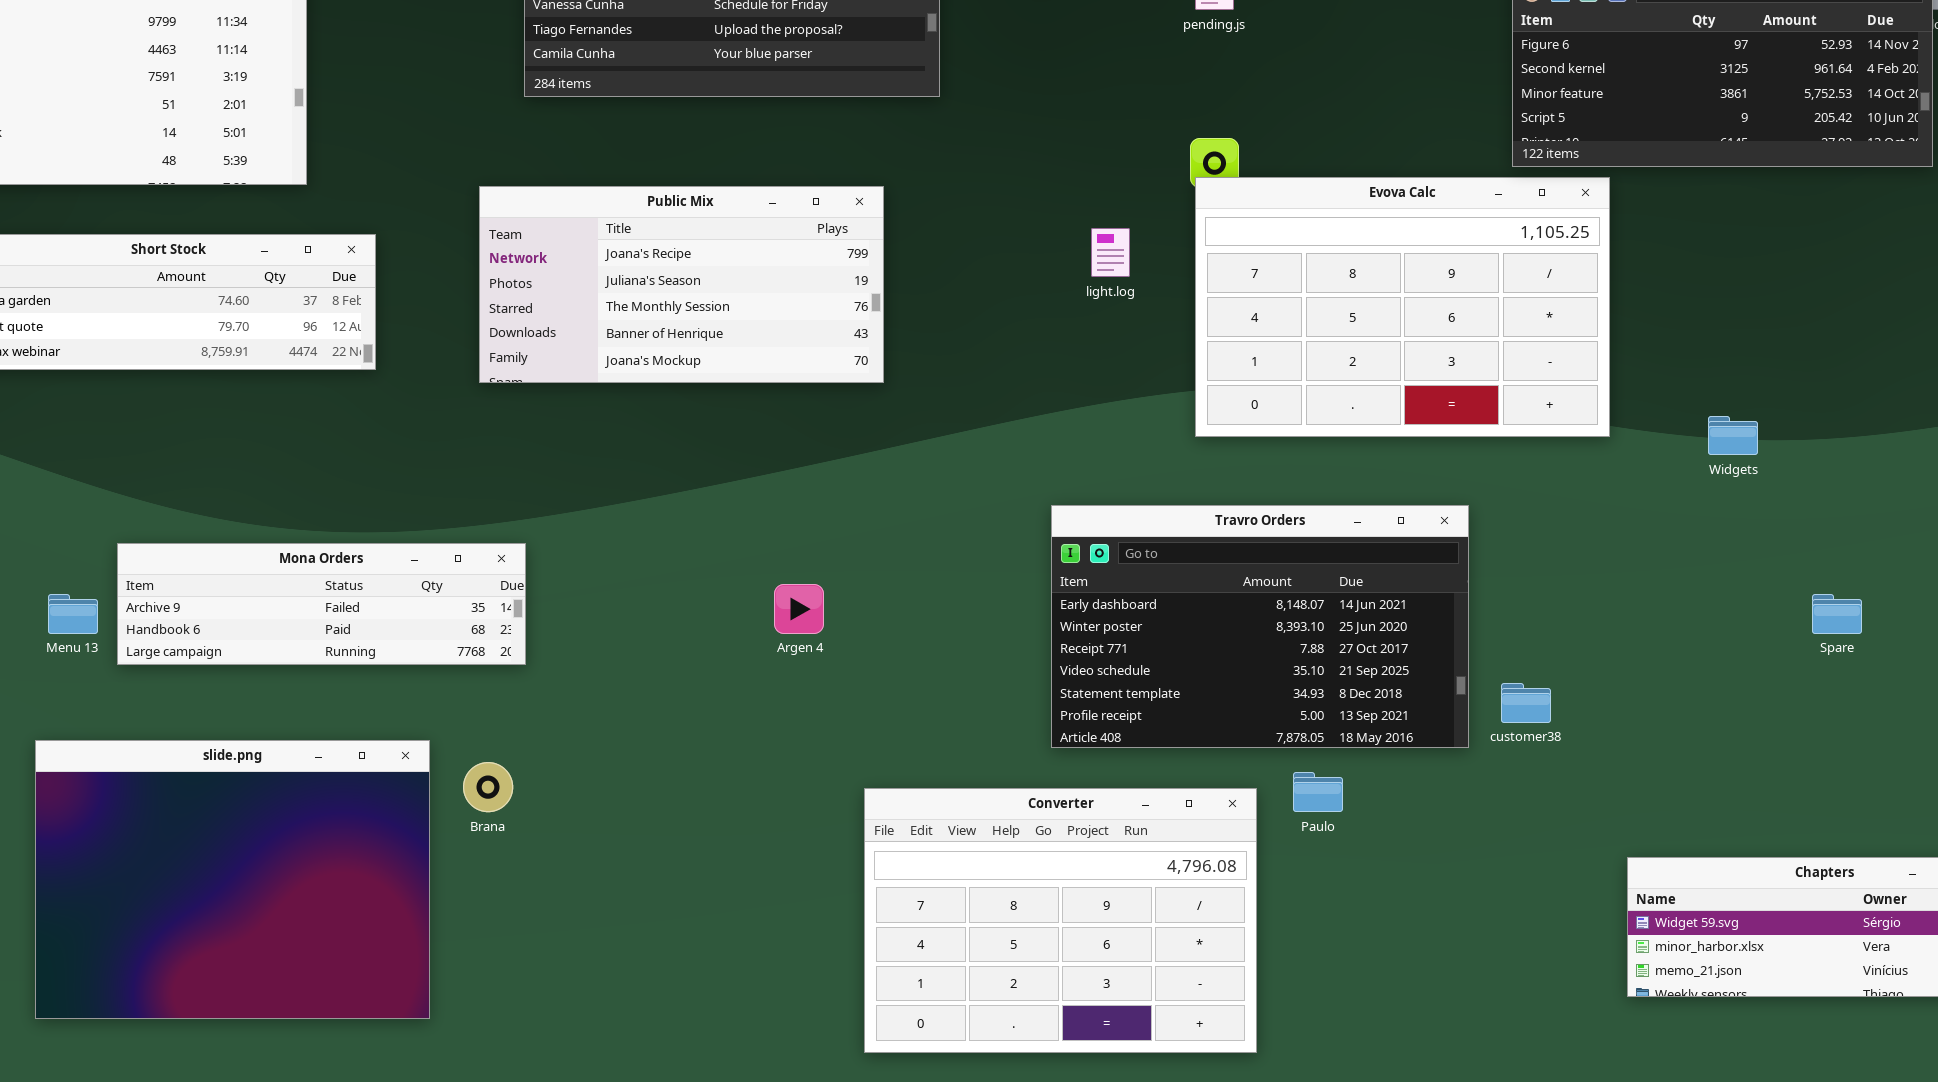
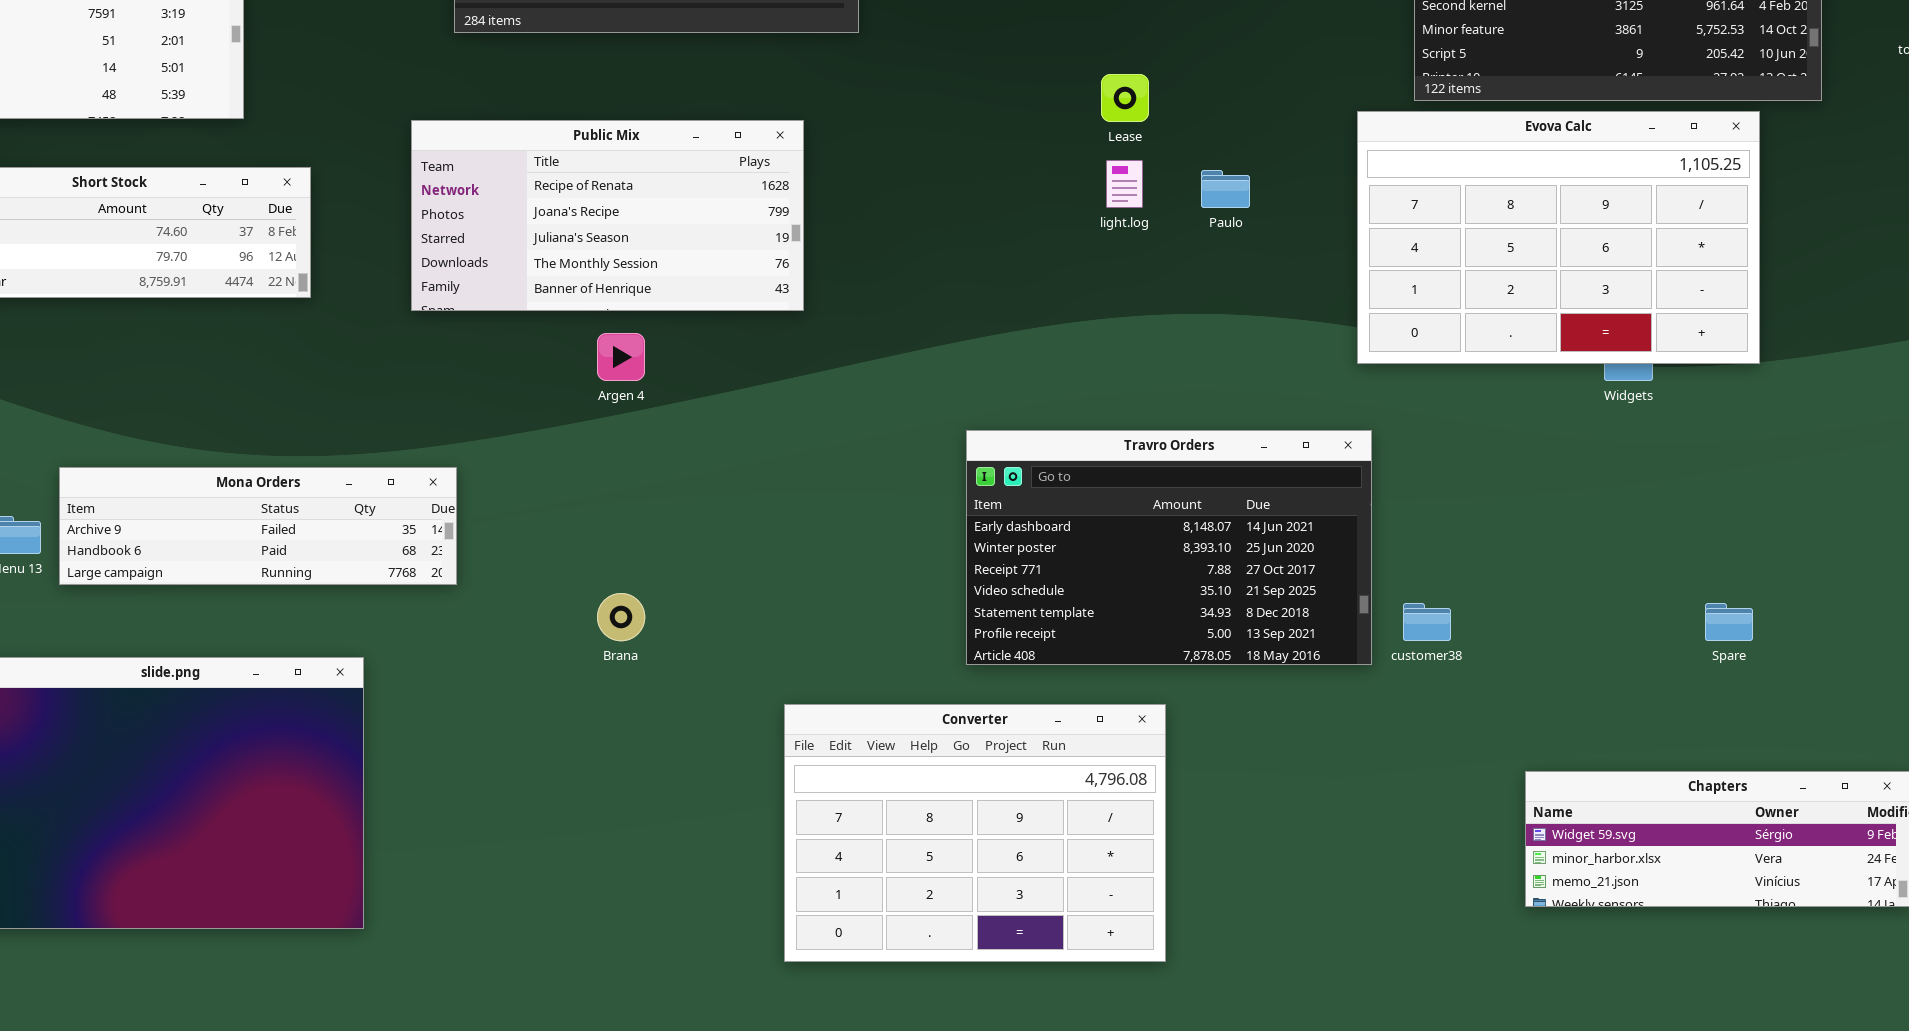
Evova Calc: [1195,177,1610,437] -> [1357,111,1760,364], moved
Public Mix: [479,186,884,383] -> [411,120,804,311], scrolled up 1 row
light.log: [1091,228,1130,277] -> [1106,160,1143,208], moved
Argen 4: [774,584,824,634] -> [597,333,645,381], moved
Spare: [1812,594,1862,634] -> [1705,603,1753,641], moved
Brana: [463,762,513,812] -> [597,593,645,641], moved
Paulo: [1293,772,1343,812] -> [1201,170,1250,208], moved

